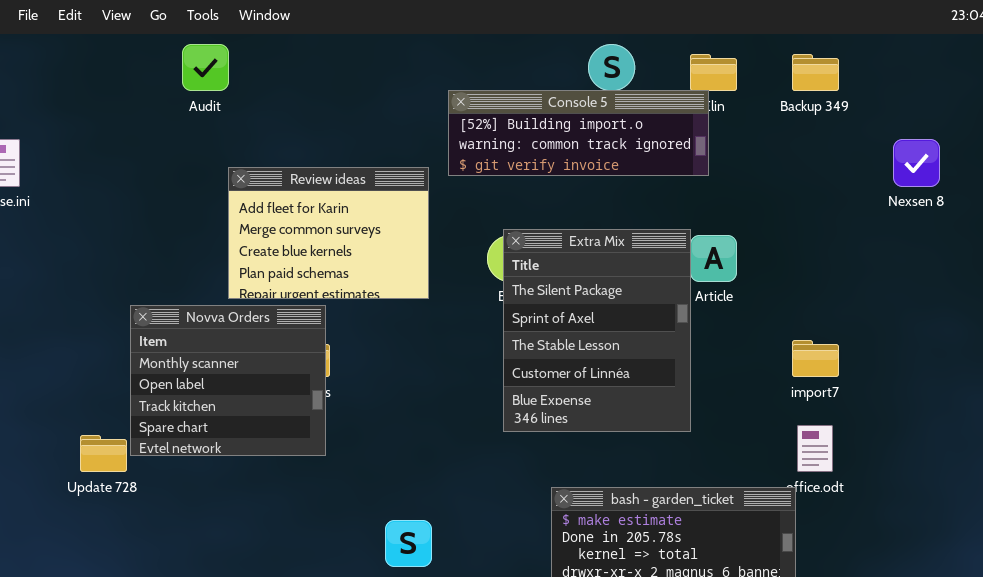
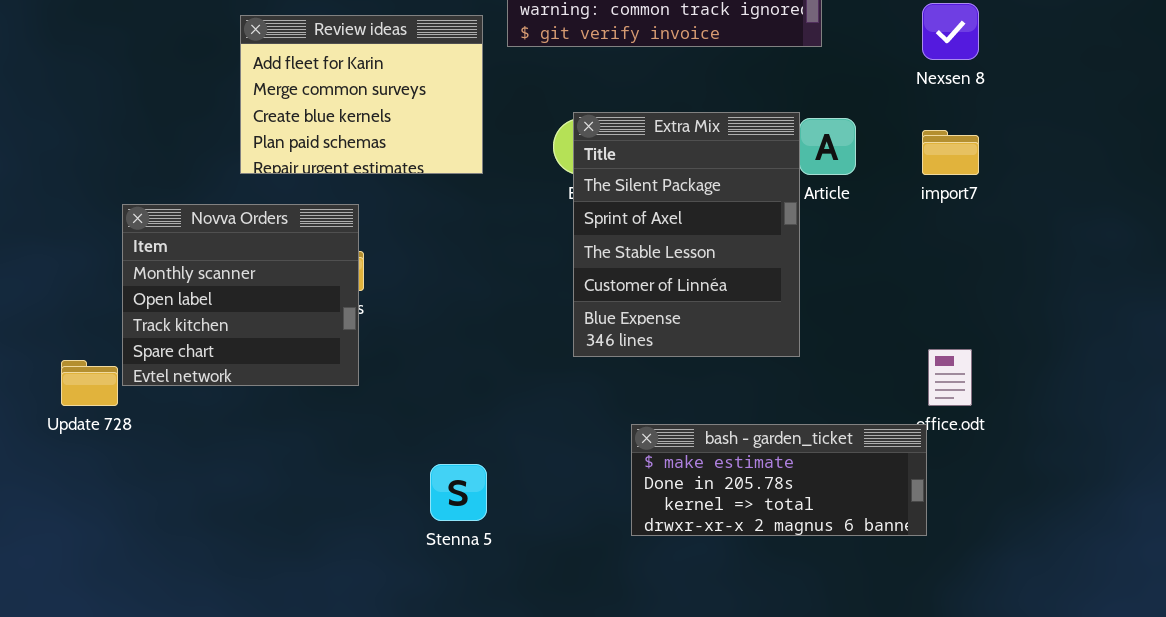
Nexsen 8: [893,139,940,187] -> [922,3,979,60], moved
Review ideas: [228,167,429,299] -> [240,15,483,174], moved
import7: [792,340,839,377] -> [922,130,979,175], moved

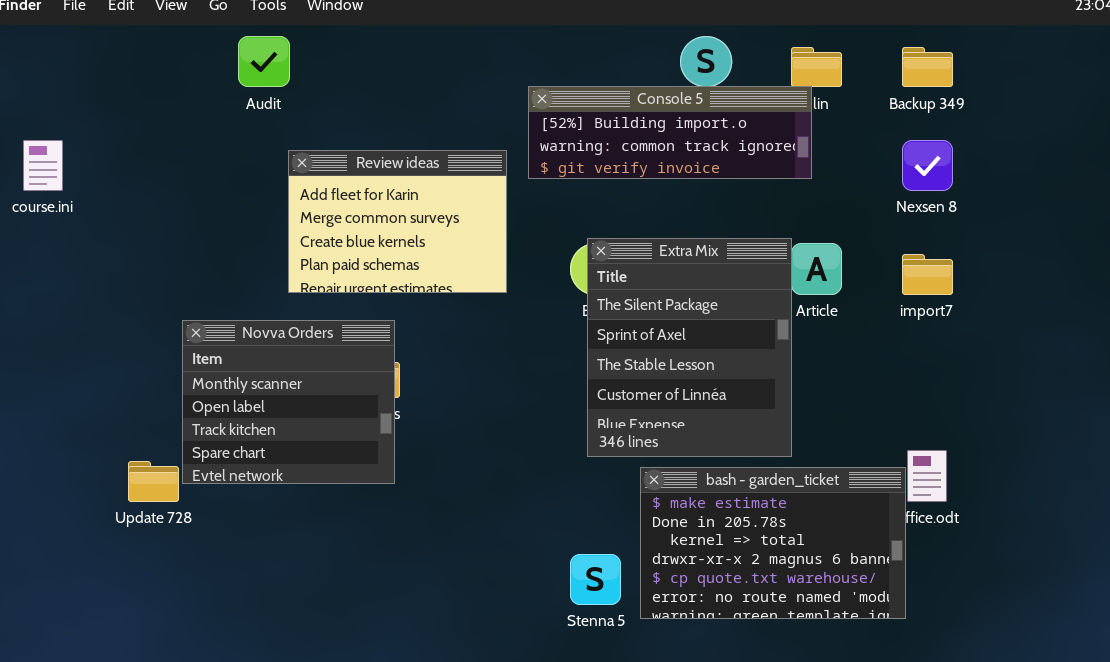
bash - garden_ticket: [631,424,927,536] -> [640,467,906,619], resized
Stenna 5: [430,464,487,521] -> [570,554,621,605], moved

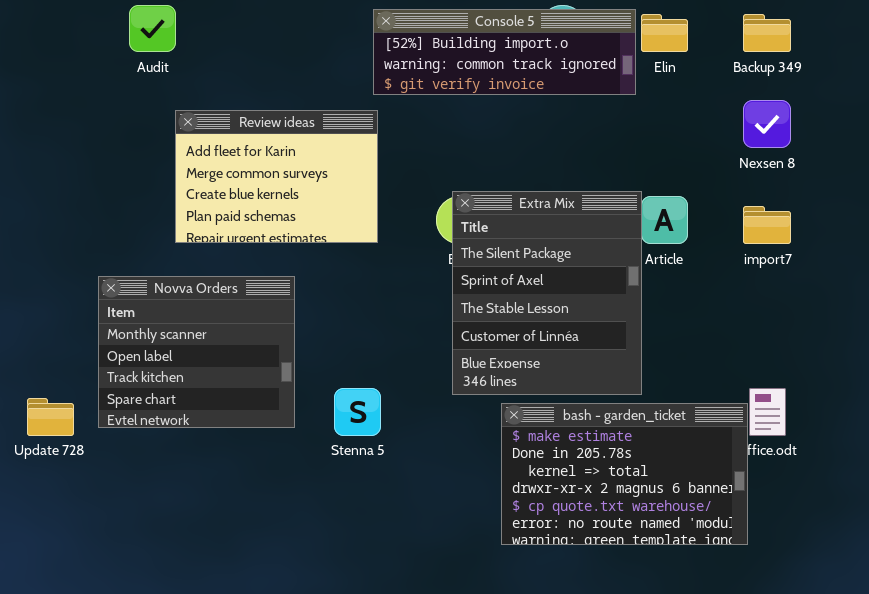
Console 5: [528,86,812,179] -> [373,9,636,95], moved
Novva Orders: [182,320,395,484] -> [98,276,295,428], moved
Stenna 5: [570,554,621,605] -> [334,388,381,436], moved

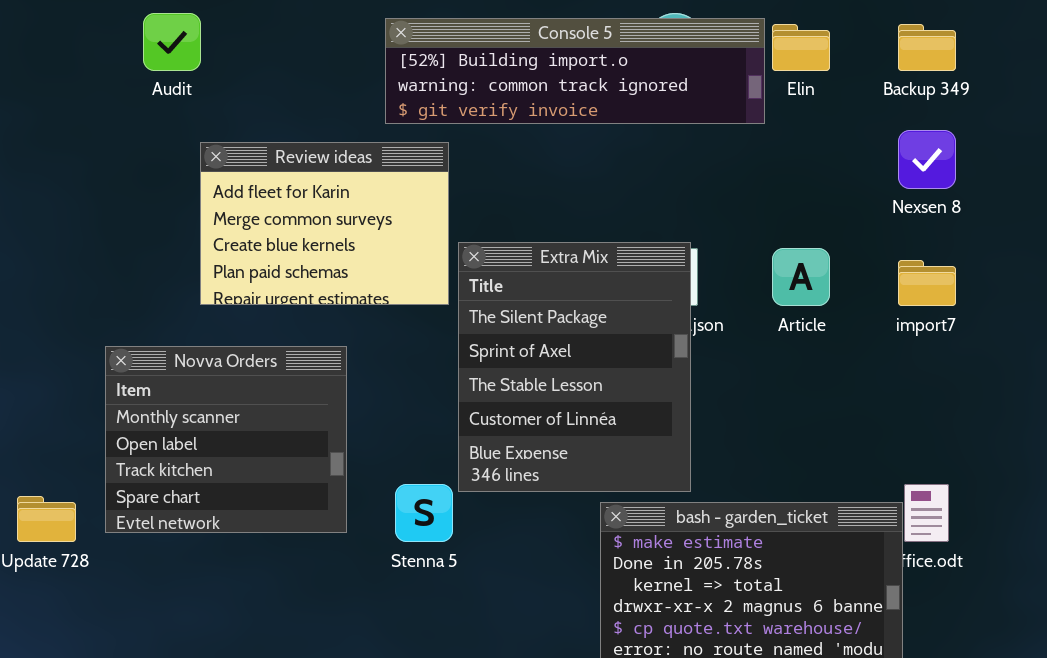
Console 5: [373,9,636,95] -> [385,18,765,124], resized
Extra Mix: [452,191,642,395] -> [458,242,691,492], moved

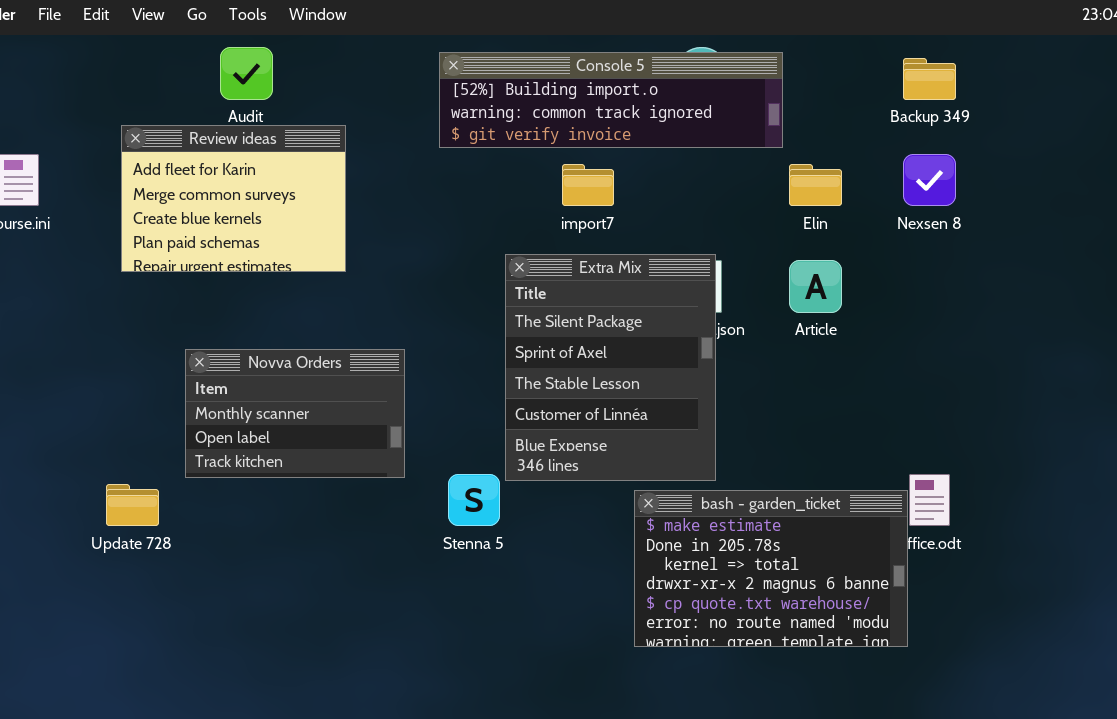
Elin: [772,24,830,71] -> [789,164,842,206], moved
Review ideas: [200,142,449,305] -> [121,125,346,272], moved
import7: [898,260,956,306] -> [562,164,614,206], moved
Novva Orders: [105,346,347,533] -> [185,349,405,478], resized

